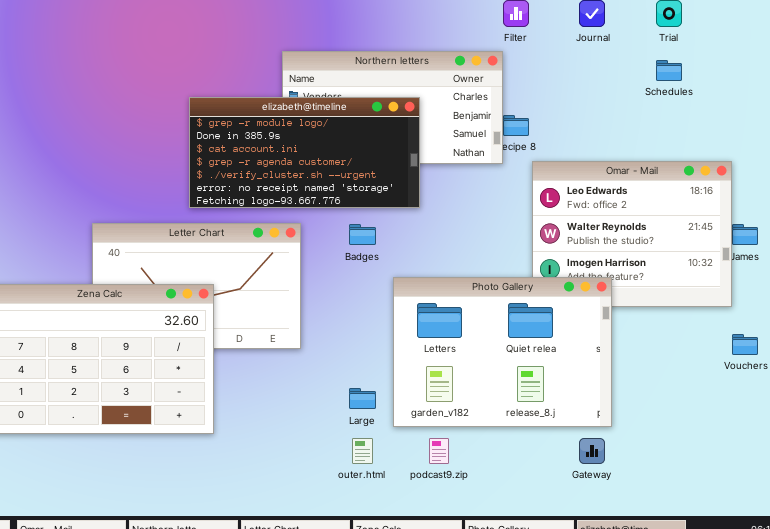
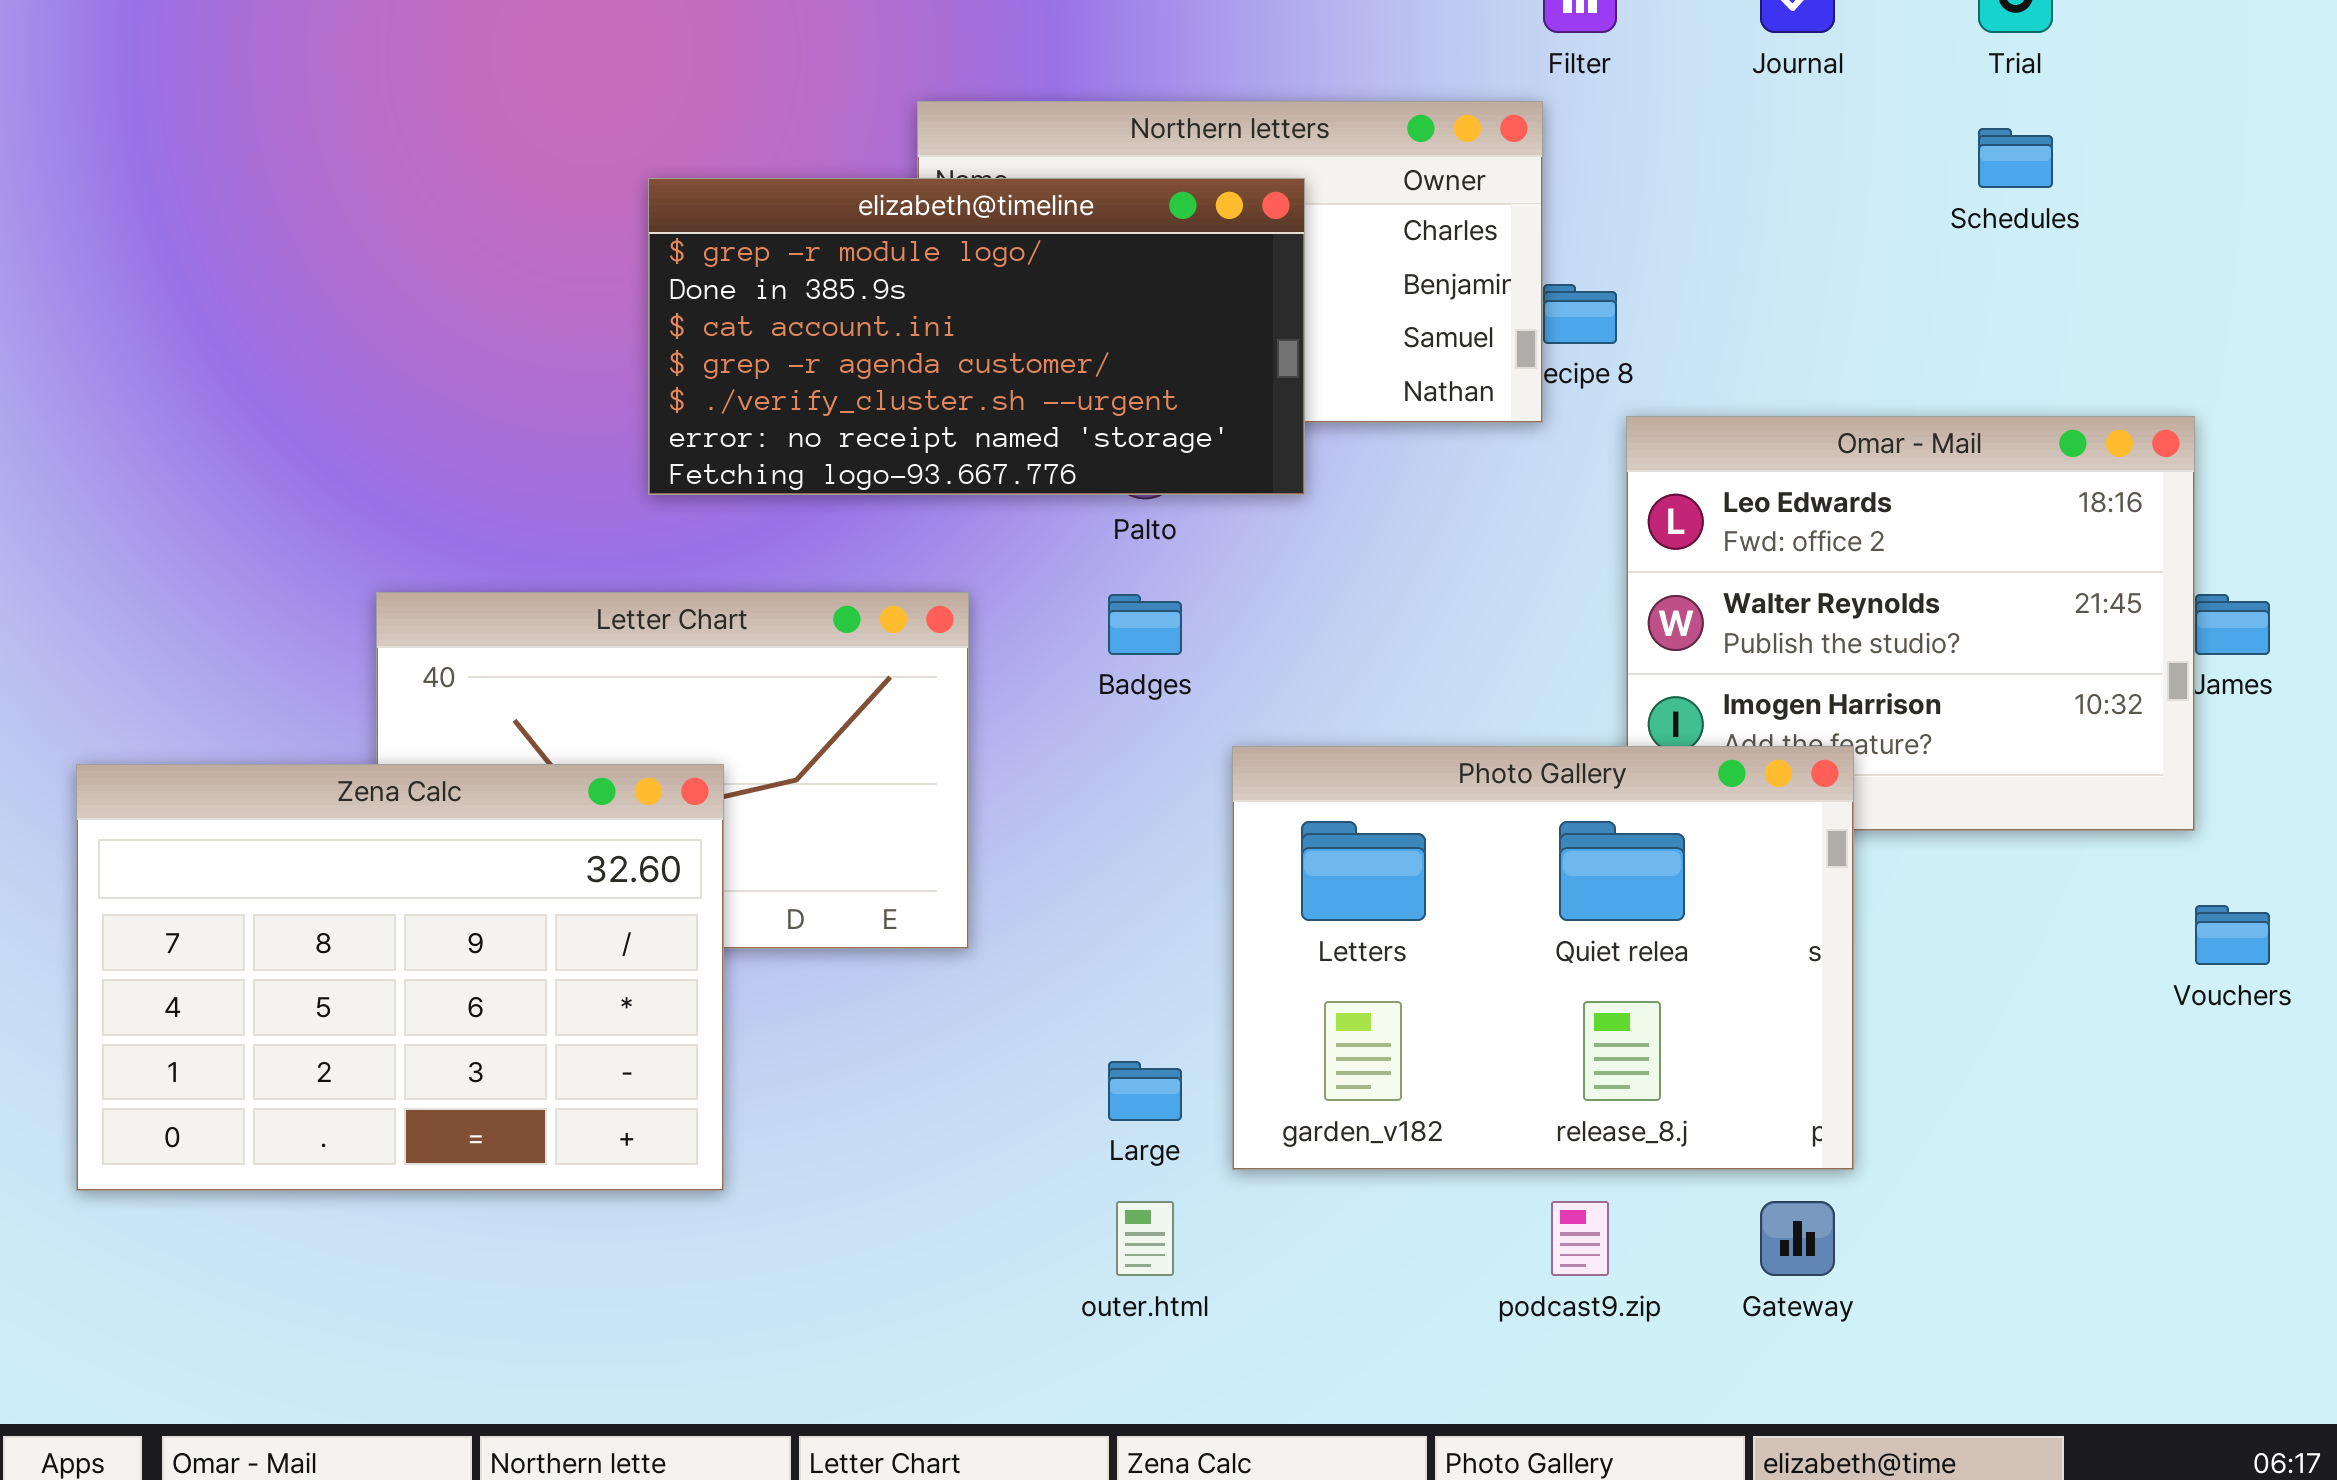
elizabeth@timeline: [189,97,420,208] -> [648,178,1305,495], moved
podcast9.zip: [429,438,449,464] -> [1551,1201,1609,1276], moved

